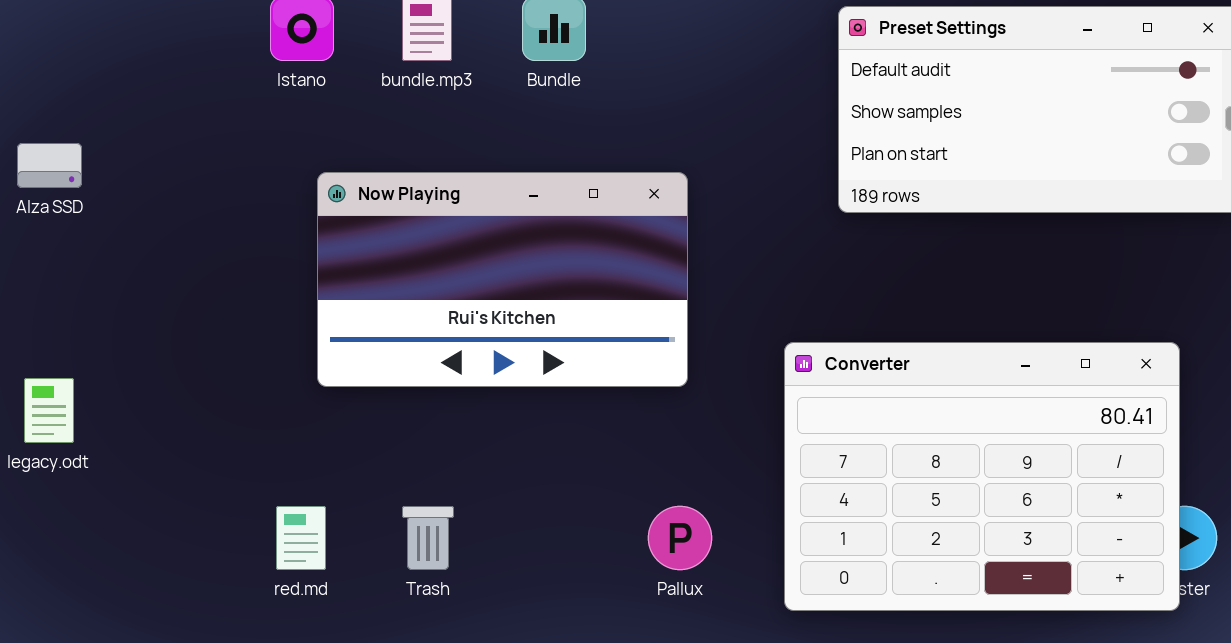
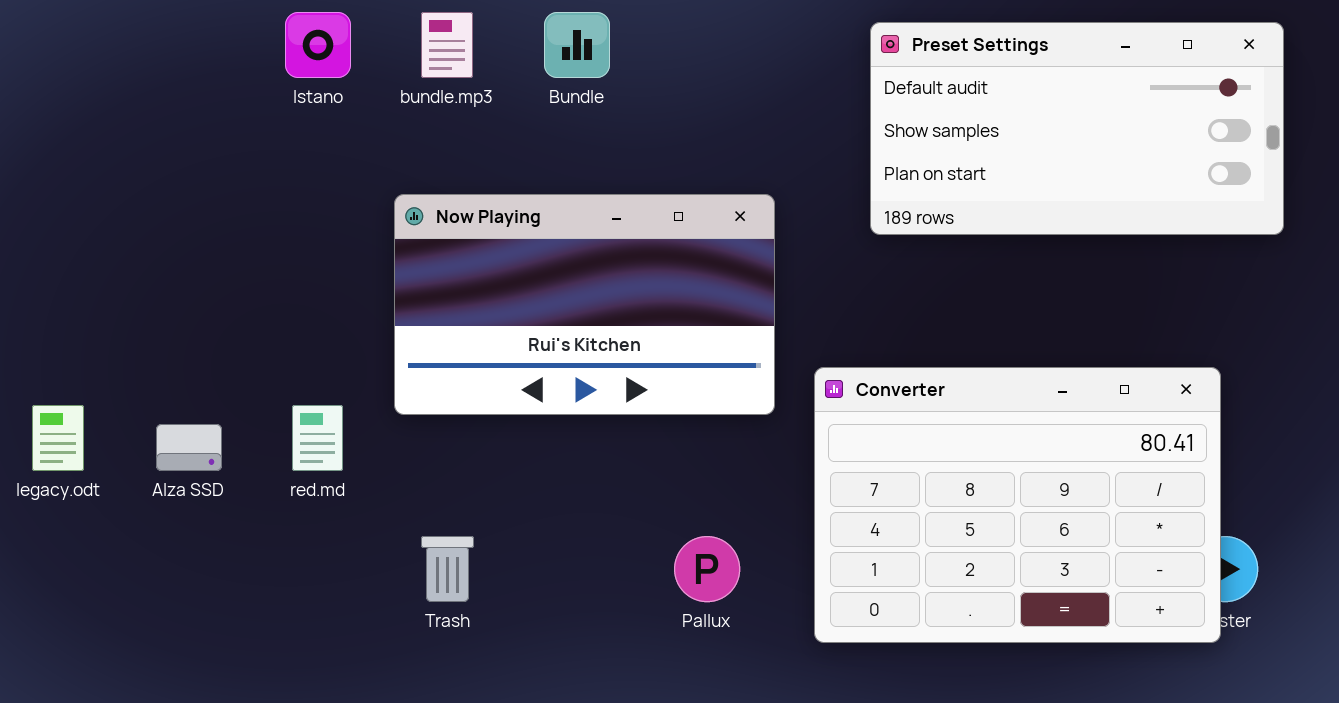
Alza SSD: [17,143,82,188] -> [156,424,222,471], moved
Now Playing: [317,172,688,387] -> [394,194,775,415], moved
red.md: [276,506,326,570] -> [292,405,343,471], moved

